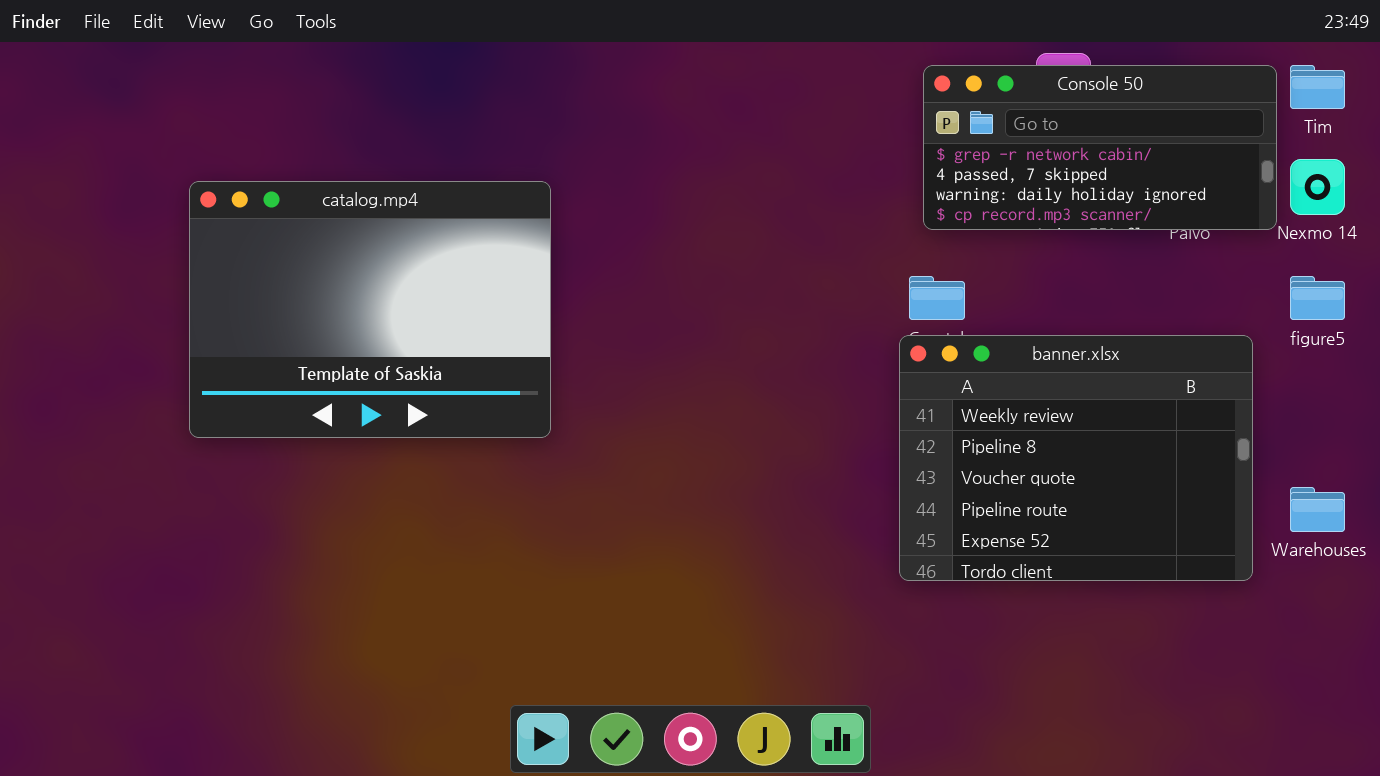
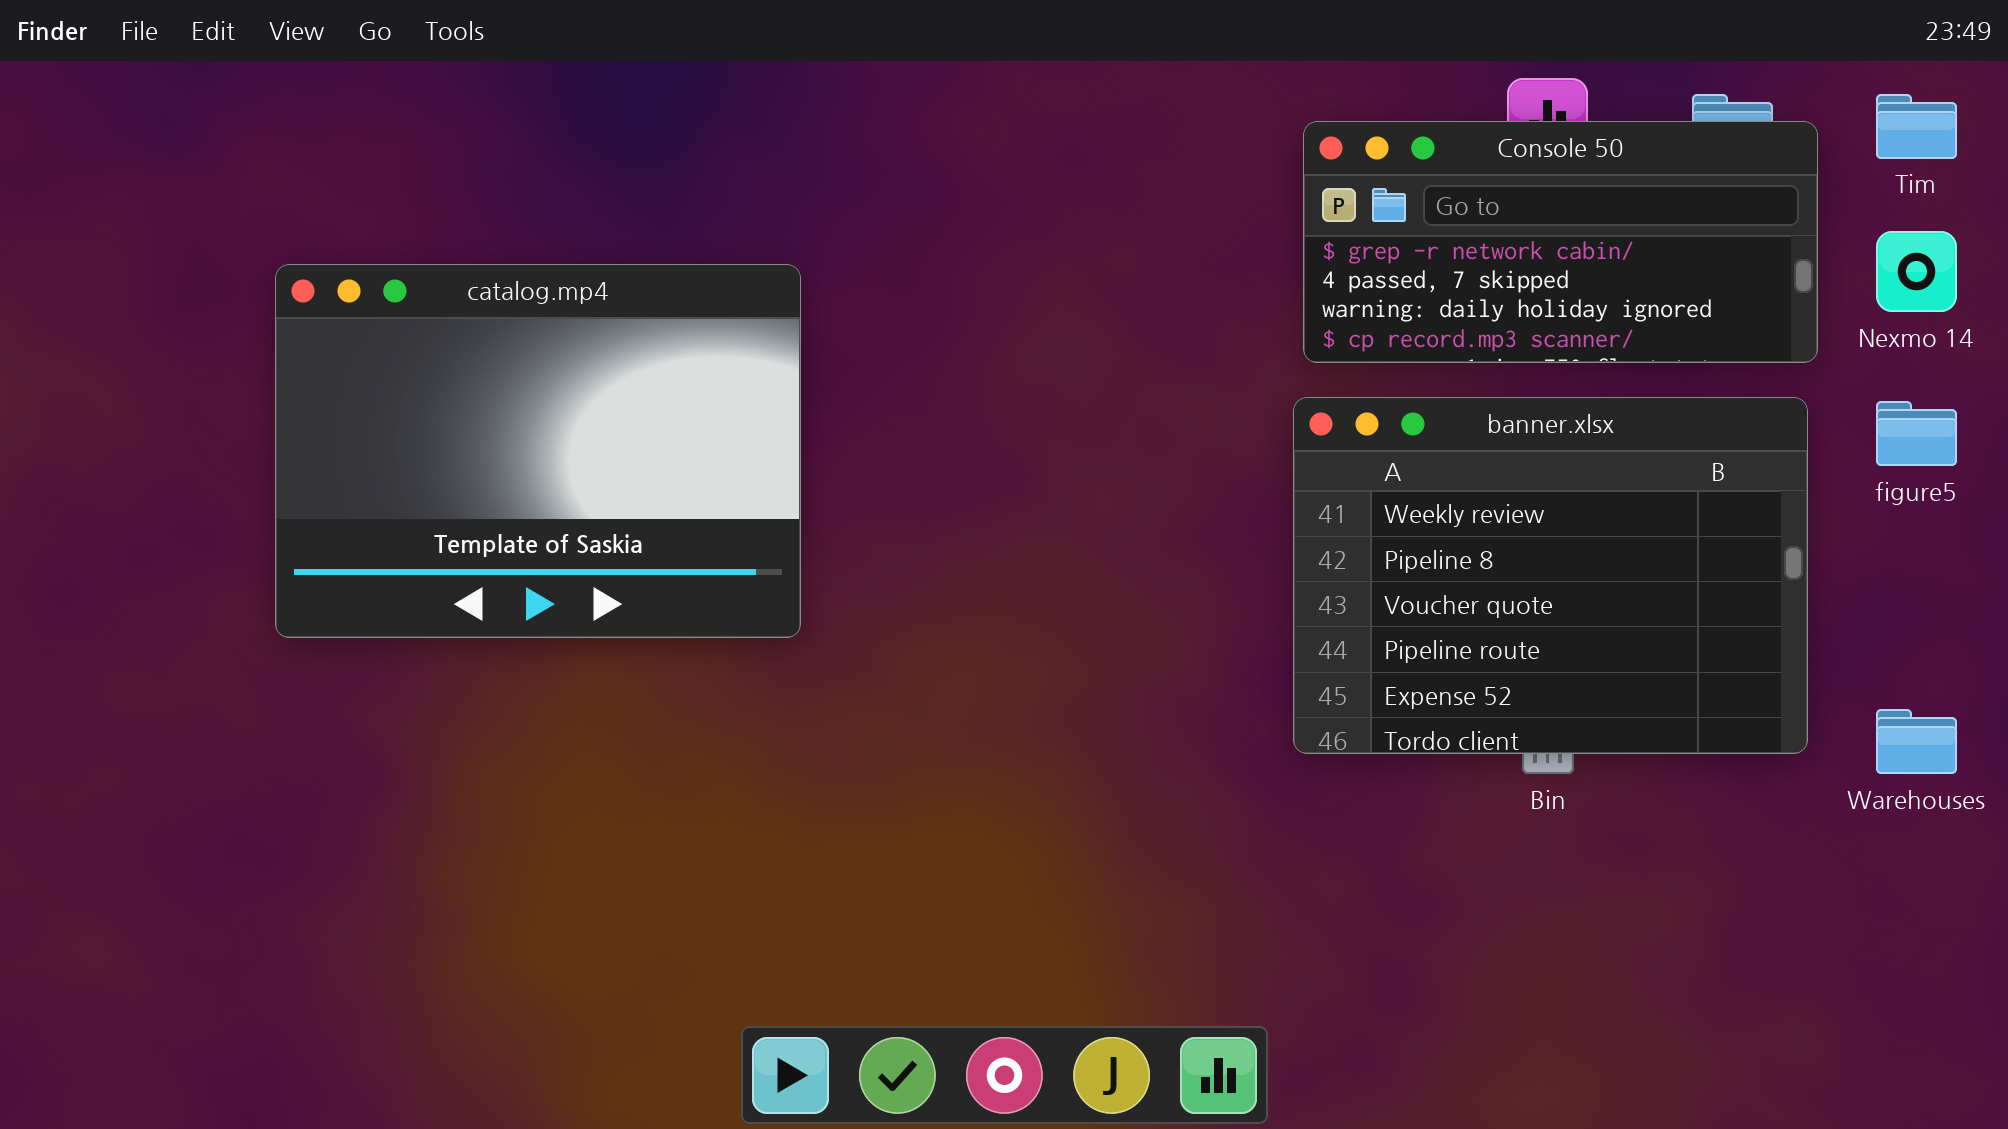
Console 50: [923,65,1277,230] -> [1303,121,1818,363], moved
banner.xlsx: [899,335,1253,581] -> [1293,397,1808,754], moved

